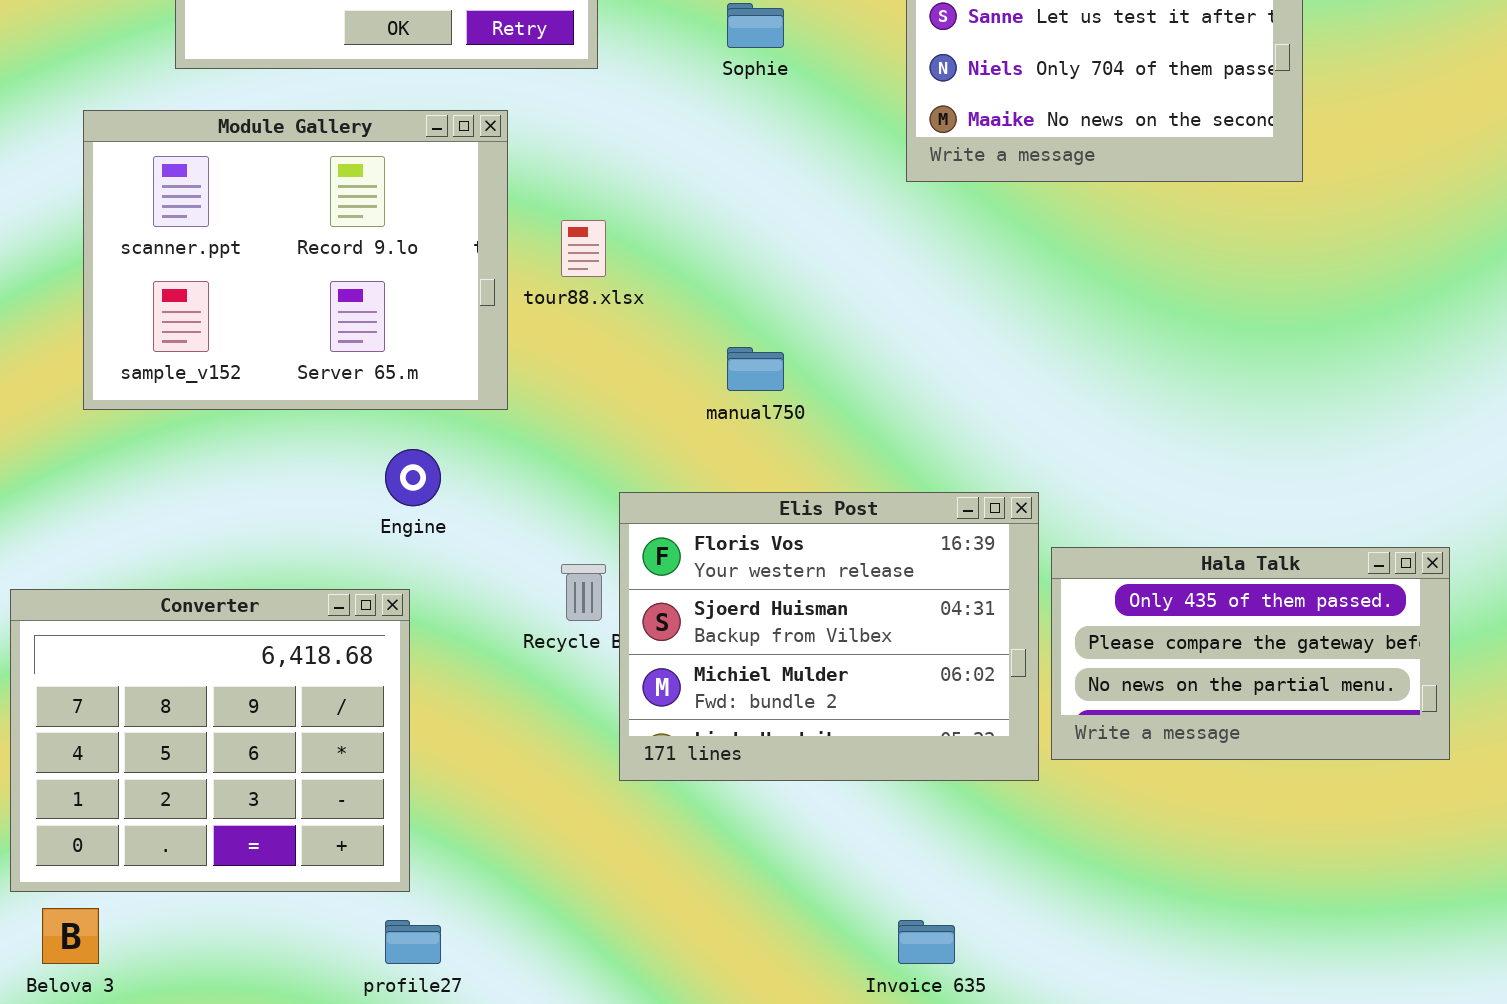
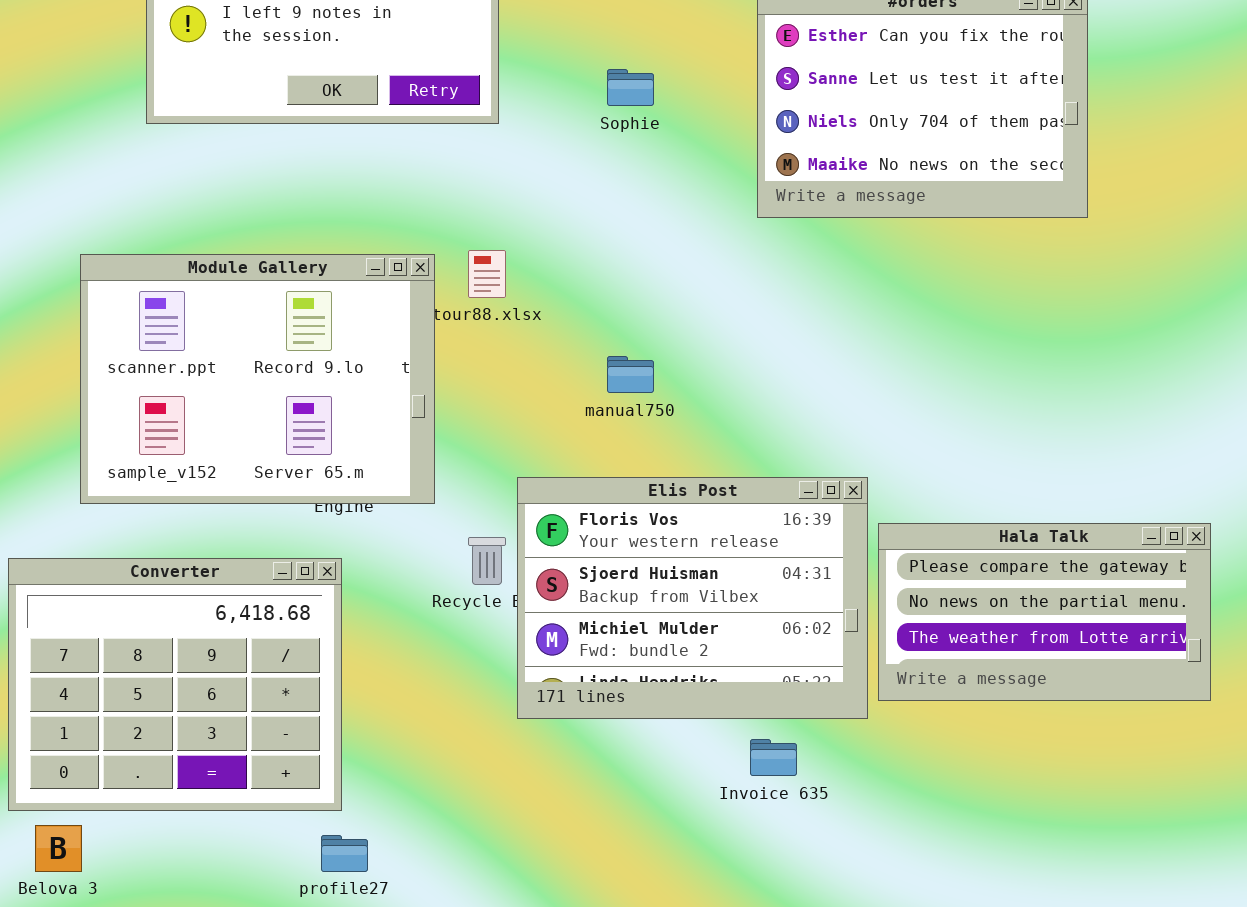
Module Gallery: [83,110,508,410] -> [80,254,435,504], moved
Hala Talk: [1051,547,1450,760] -> [878,523,1211,701], scrolled down 1 row
Invoice 635: [898,920,955,964] -> [750,739,797,776], moved

